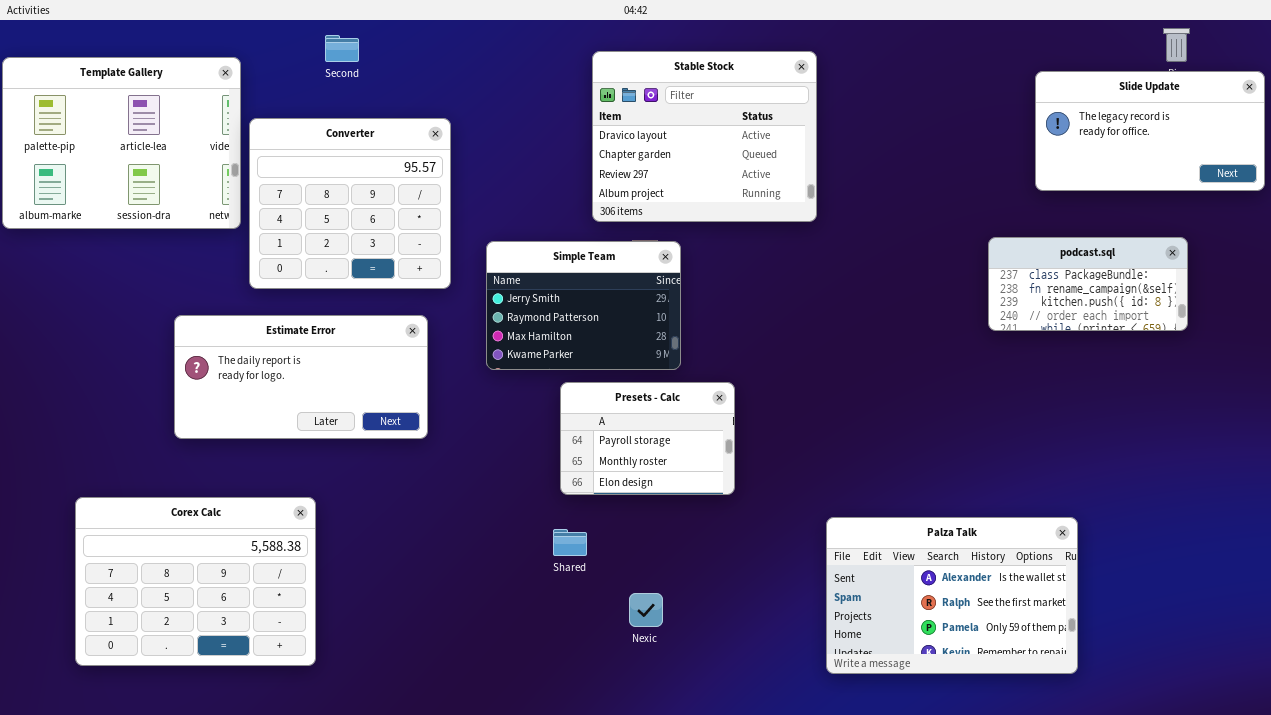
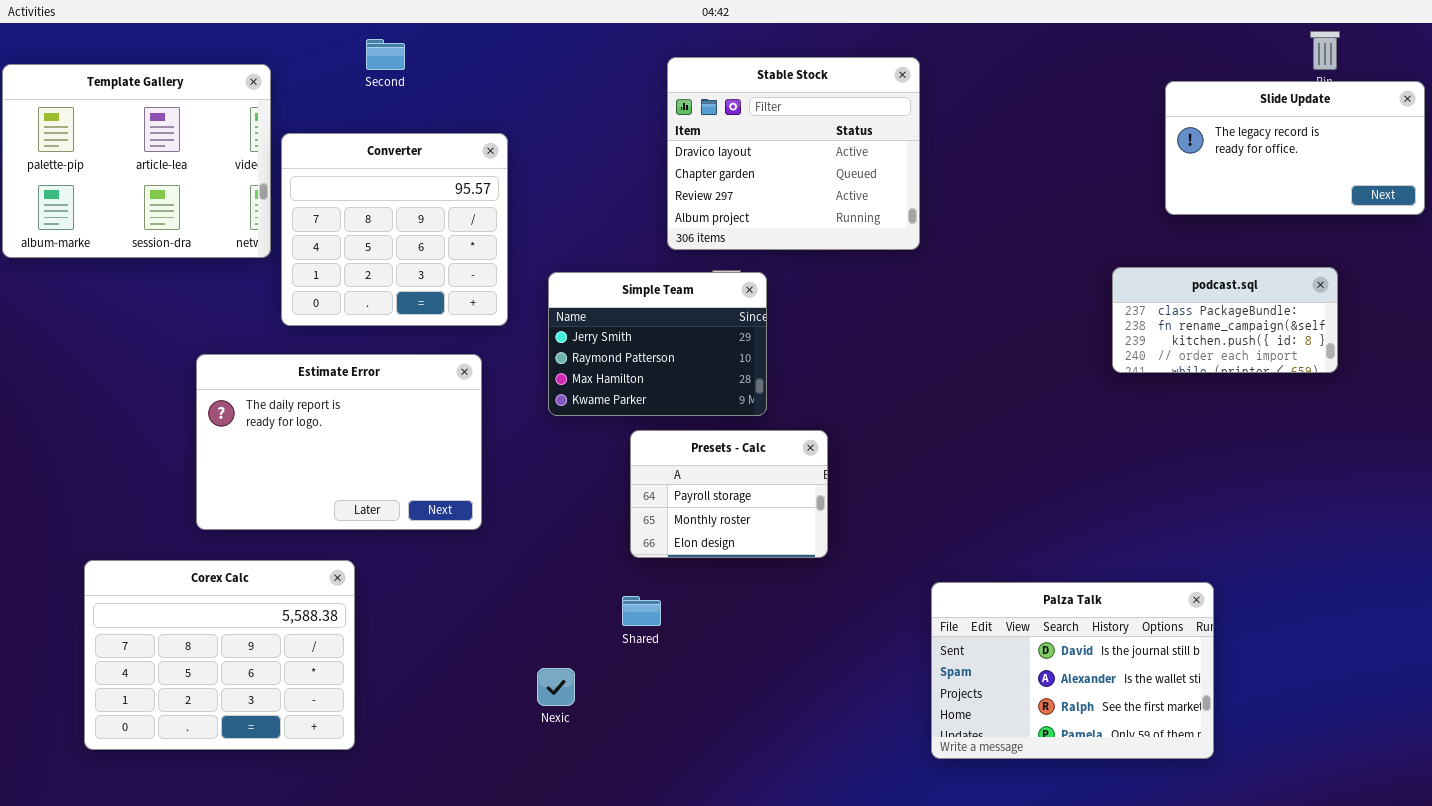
Estimate Error: [174,315,428,439] -> [196,354,482,530], resized
Palza Talk: [826,517,1078,674] -> [931,582,1214,759], scrolled up 1 row
Nexic: [629,593,663,627] -> [537,668,575,706], moved

